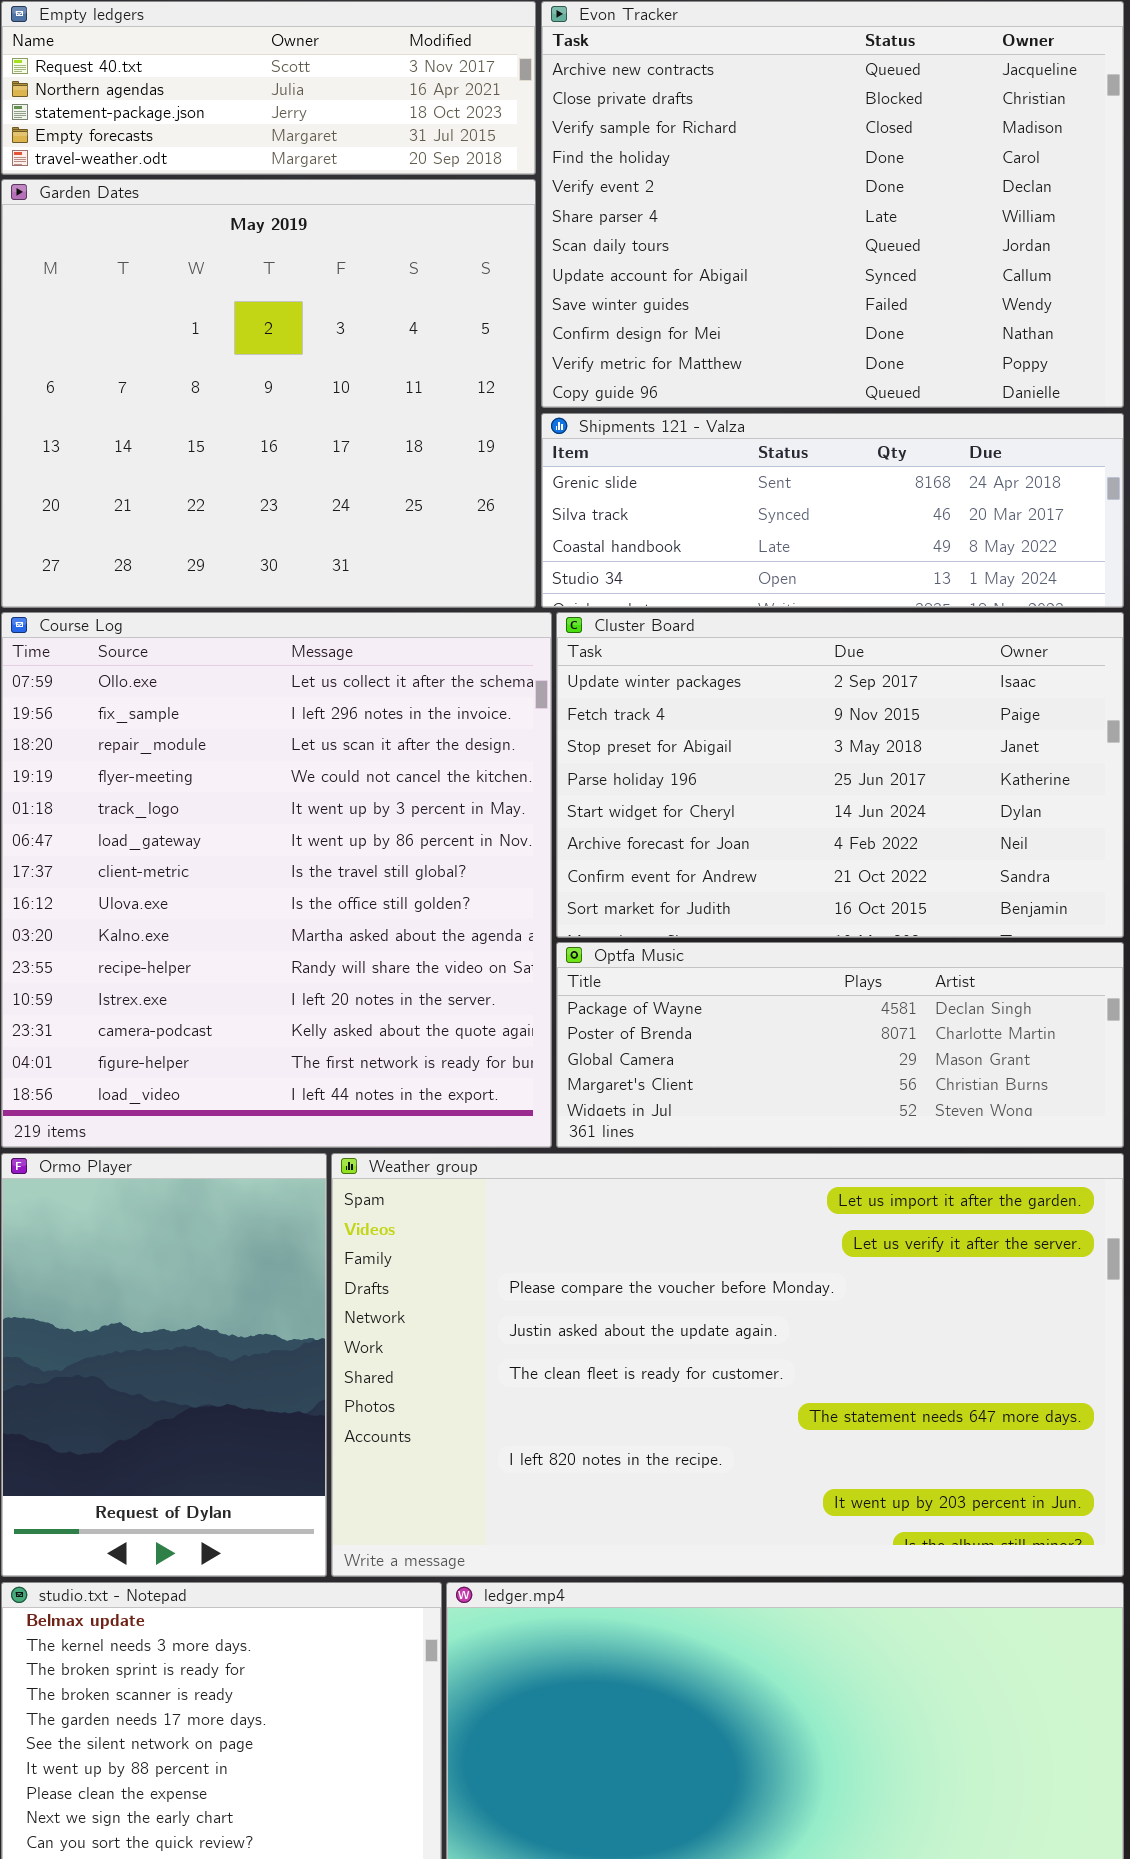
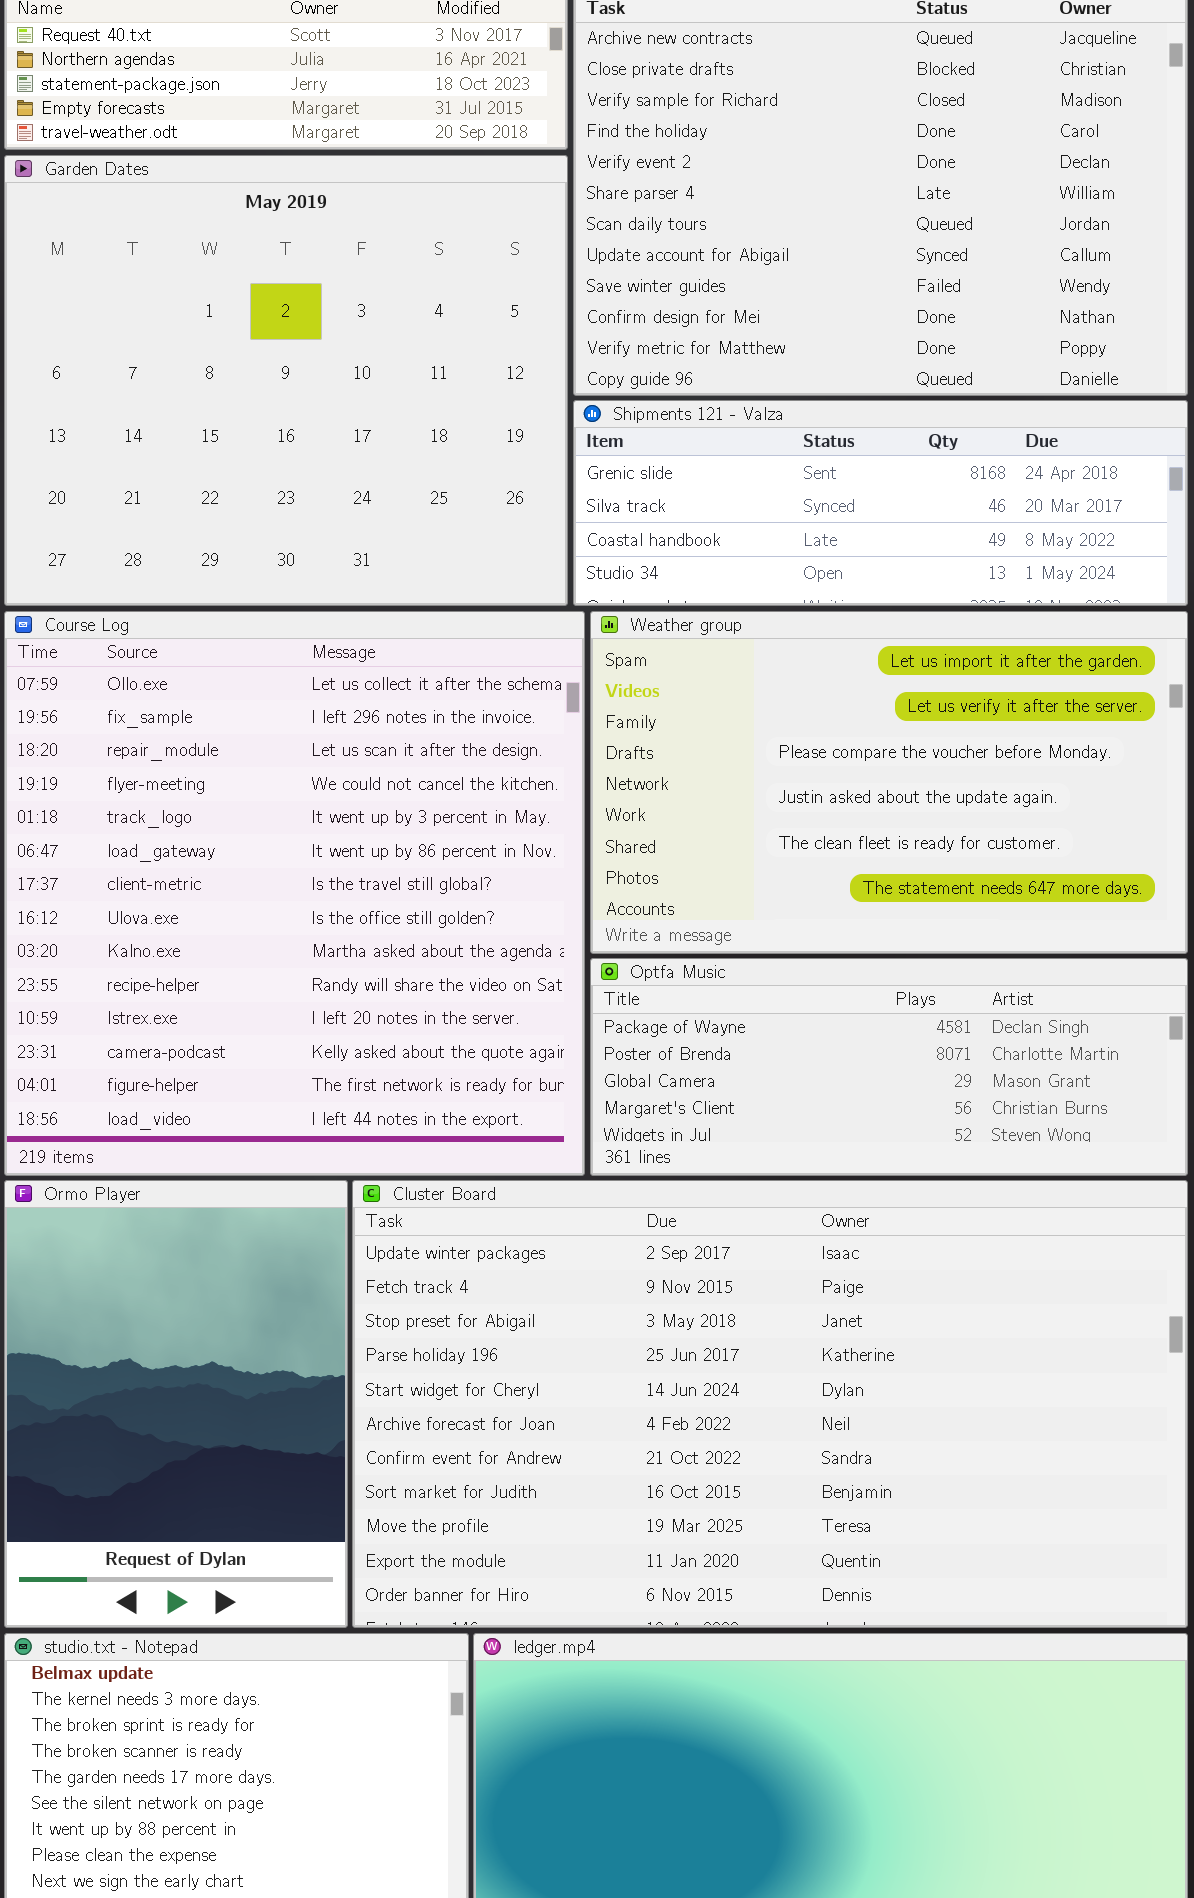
Cluster Board: [556,612,1124,938] -> [352,1180,1188,1628], moved, resized
Weather group: [331,1153,1124,1577] -> [590,611,1188,954], moved, resized

